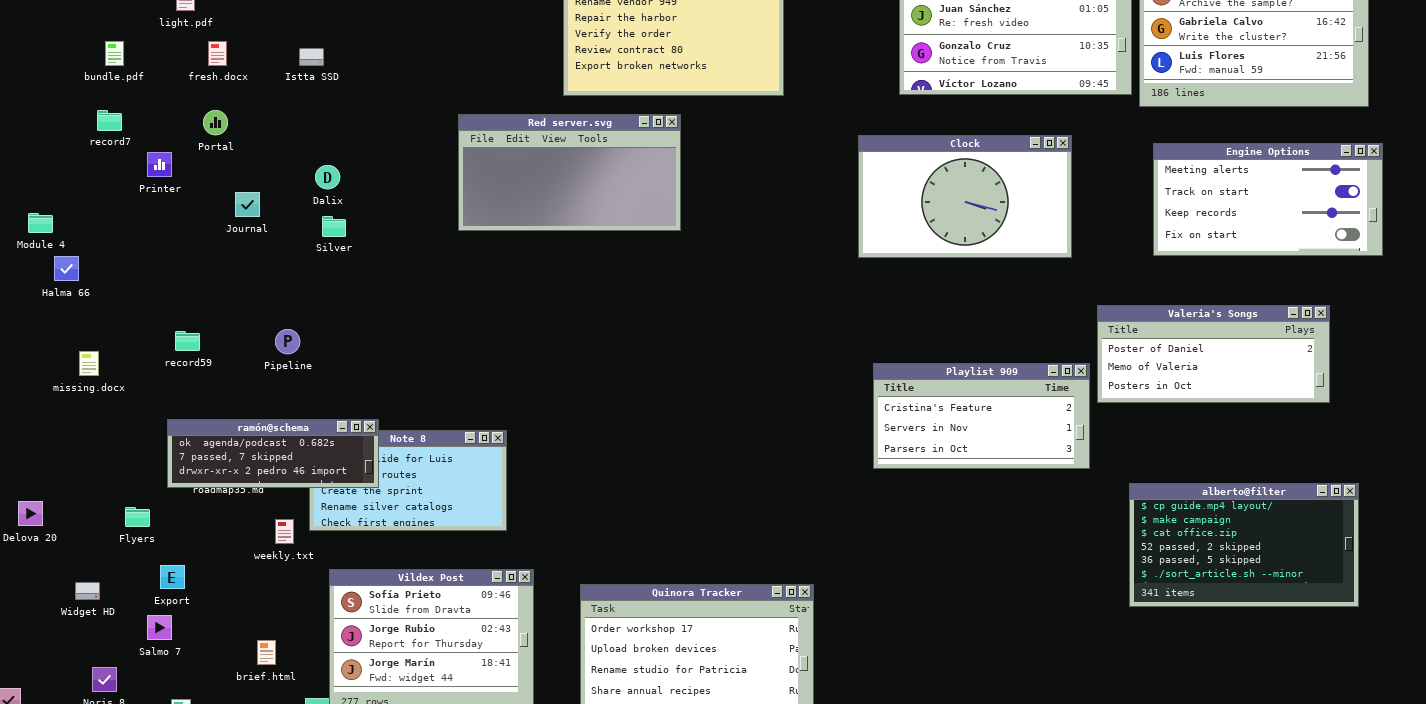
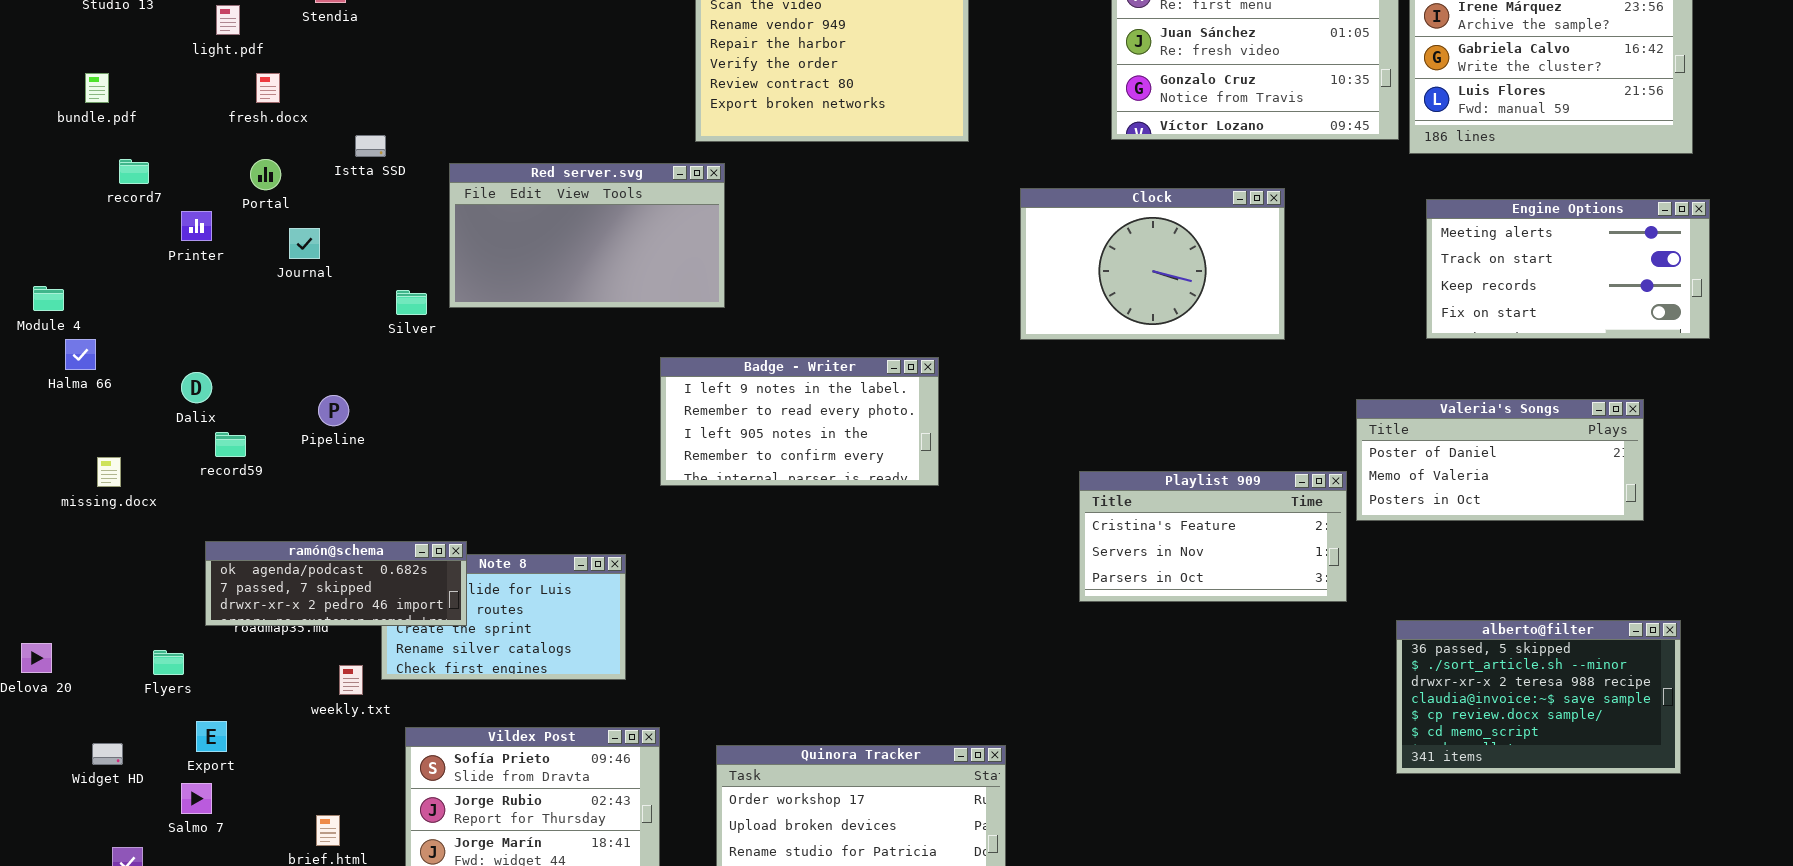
bundle.pdf: [105,41,124,66] -> [85,73,109,103], moved
Istta SSD: [299,48,324,66] -> [355,135,386,157], moved
Red server.svg: [458,114,681,231] -> [449,163,725,308], moved
Clock: [858,135,1072,258] -> [1020,188,1285,340], moved
Dalix: [315,165,340,189] -> [181,372,212,403], moved
Journal: [235,192,260,217] -> [289,228,320,259], moved
Badge - Writer: none -> [660,357,939,486], opened
Pipeline: [275,329,300,354] -> [318,395,349,426], moved
alberto@filter: [1129,483,1359,607] -> [1396,620,1681,774], scrolled down 4 rows

